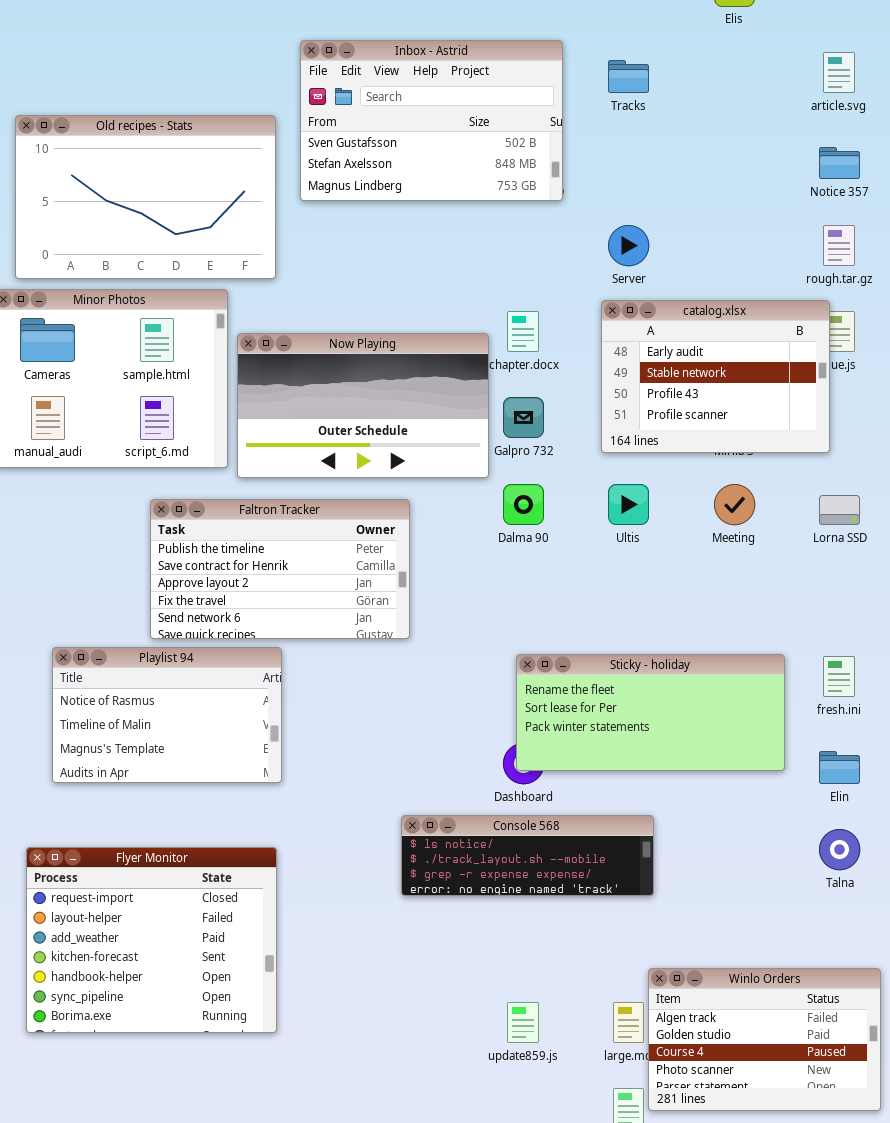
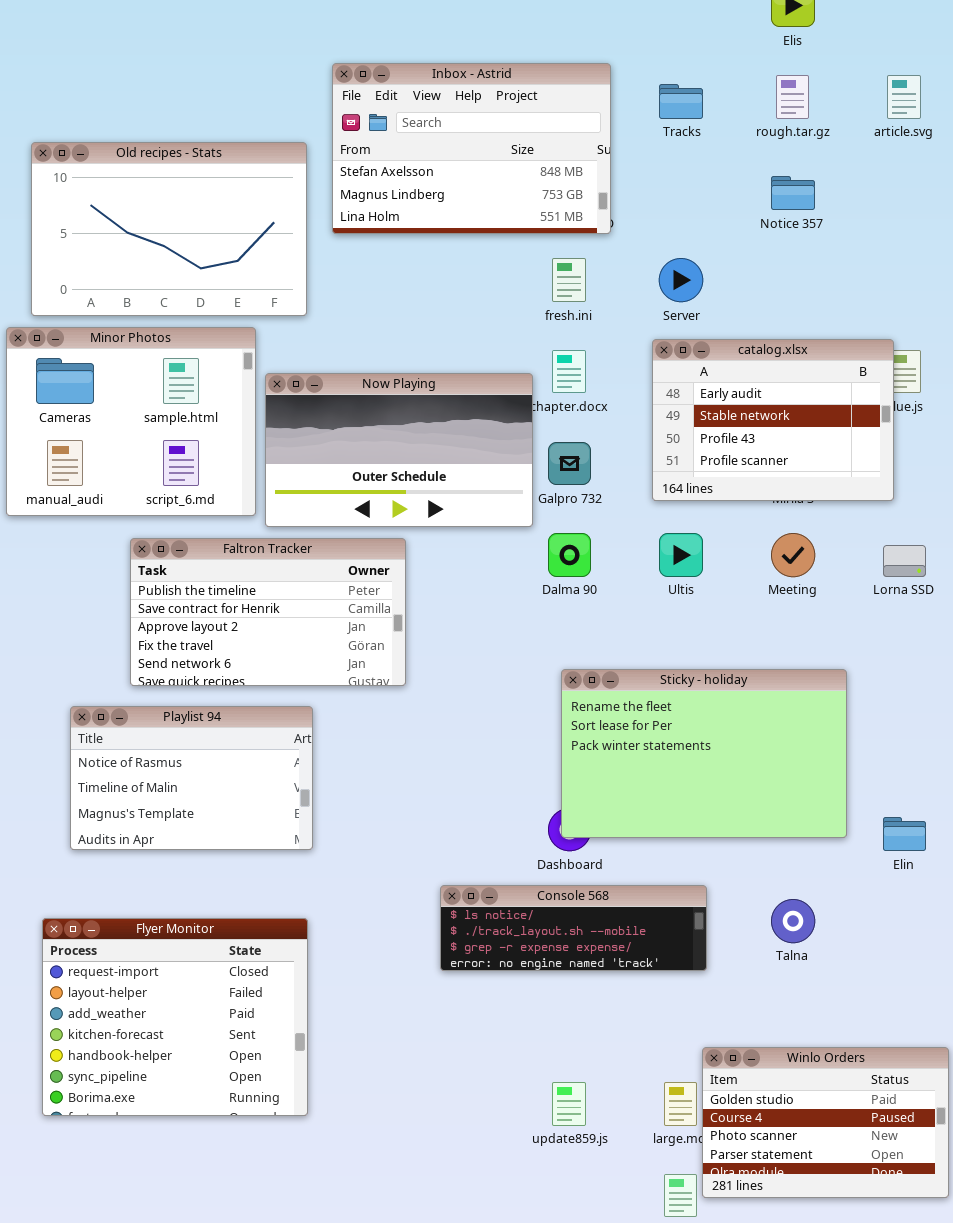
Inbox - Astrid: [300,40,563,201] -> [332,63,611,234], scrolled down 1 row
Notice 357: [819,147,860,179] -> [771,176,815,210], moved
rough.tar.gz: [823,225,855,266] -> [776,75,809,119], moved
Faltron Tracker: [150,499,410,639] -> [130,538,406,686], moved
Sticky - holiday: [516,654,785,771] -> [561,669,847,838], resized
fresh.ini: [823,656,855,697] -> [552,258,586,302], moved
Talna: [819,829,860,870] -> [771,899,815,943], moved
Winlo Orders: [648,968,881,1111] -> [702,1047,949,1198], scrolled down 1 row

